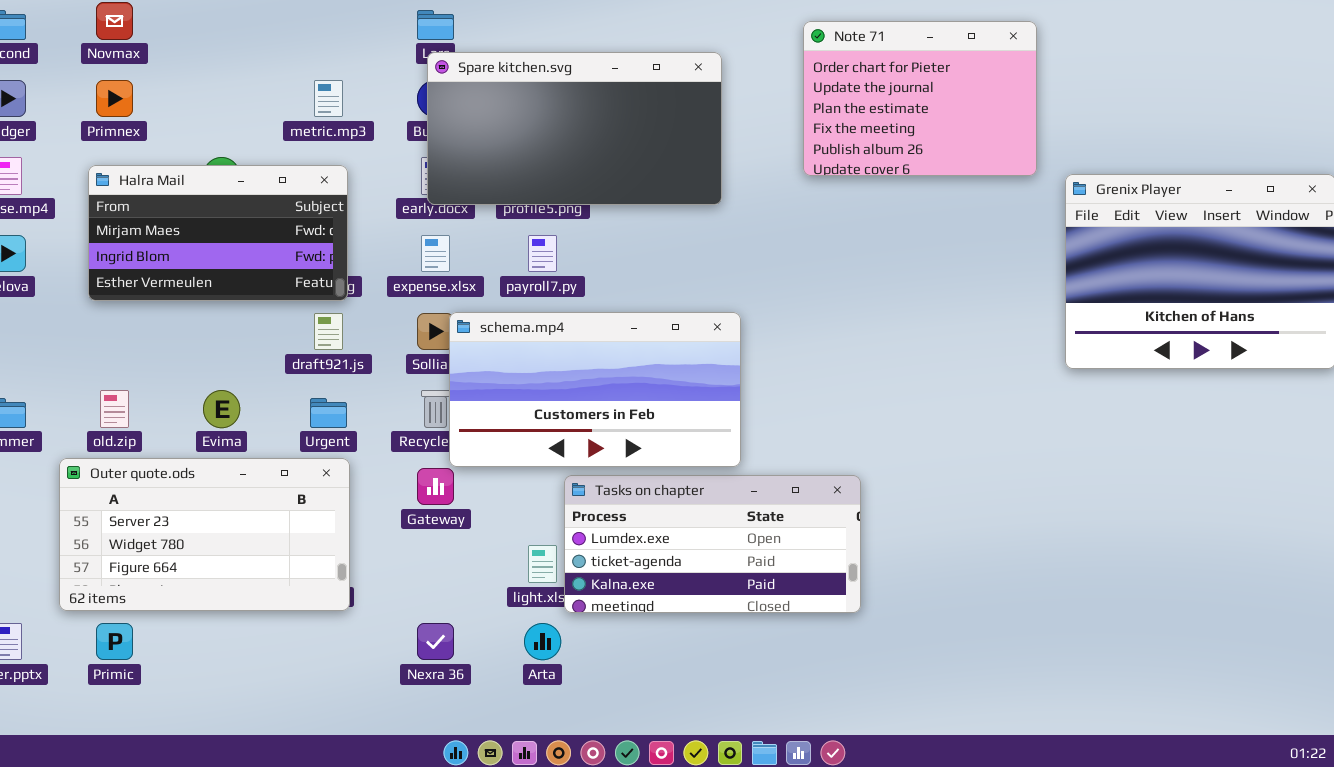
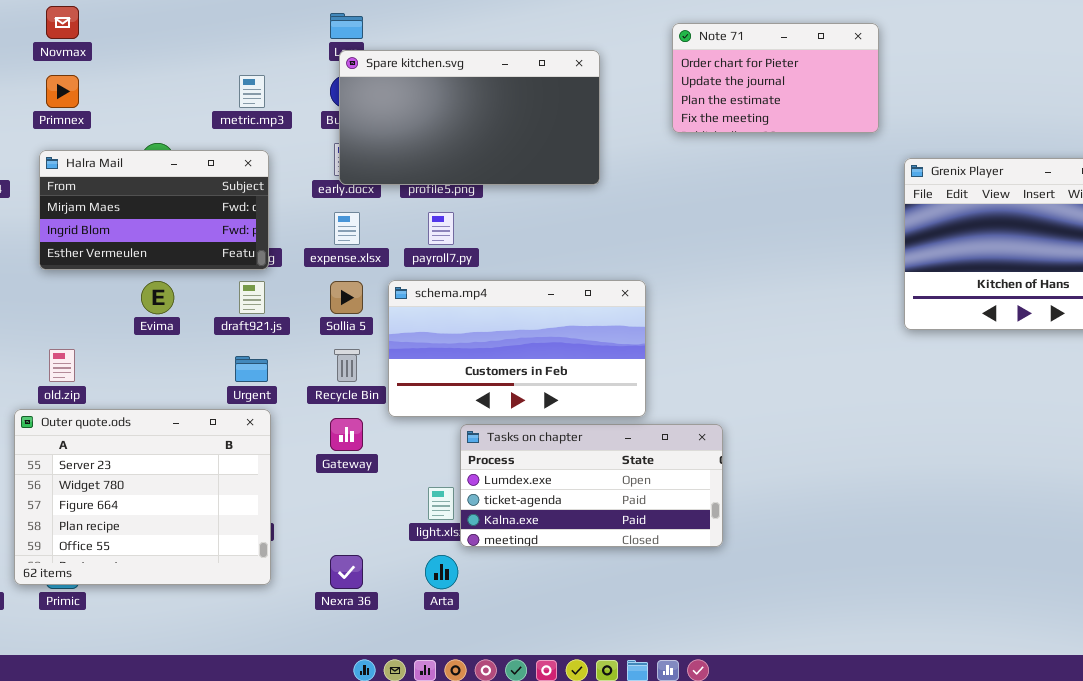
Note 71: [803,21,1037,176] -> [672,23,879,133], resized
schema.mp4: [449,312,741,467] -> [388,280,646,417], moved
Evima: [203,390,240,428] -> [141,281,174,314], moved
Outer quote.ods: [59,458,350,611] -> [14,409,271,585], resized

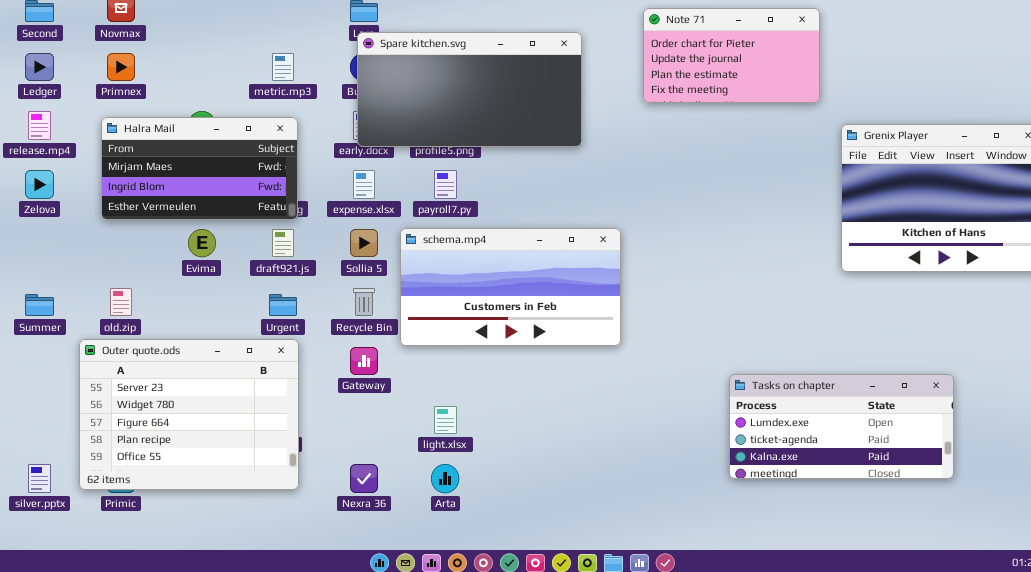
Tasks on chapter: [460,424,723,547] -> [729,374,954,479], moved

